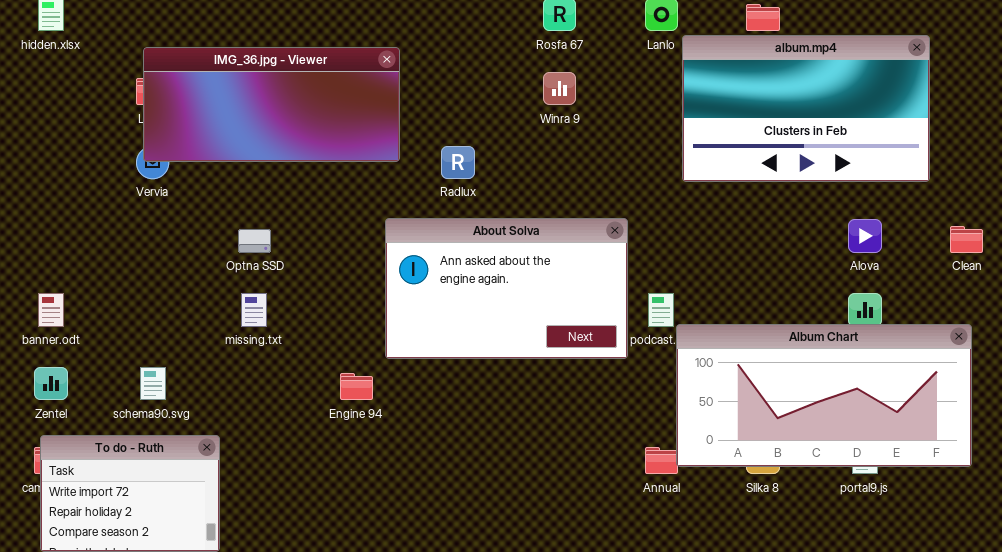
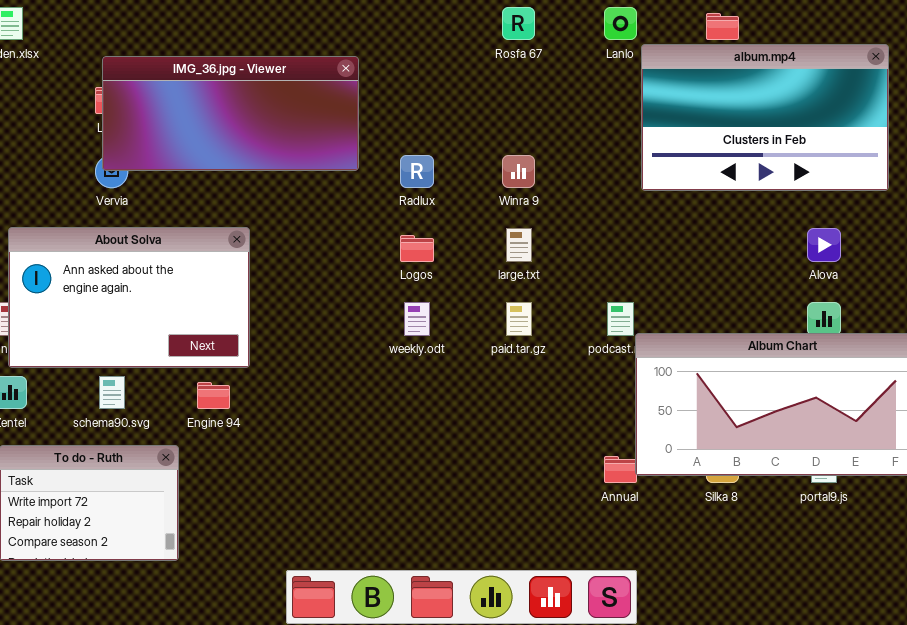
Winra 9: [543,72,576,105] -> [502,155,535,188], moved
About Solva: [385,218,628,359] -> [8,227,250,368], moved
Engine 94: [340,373,373,400] -> [197,382,230,409], moved

